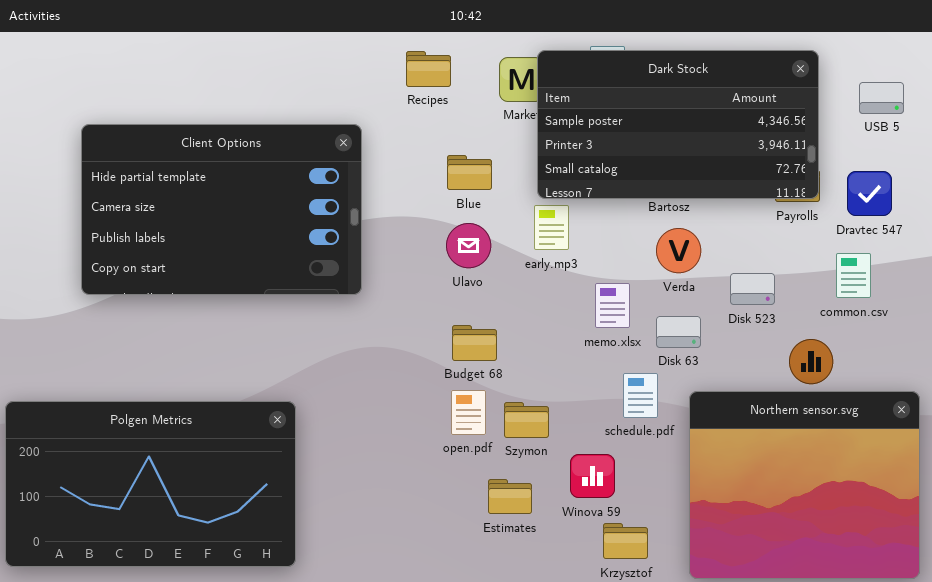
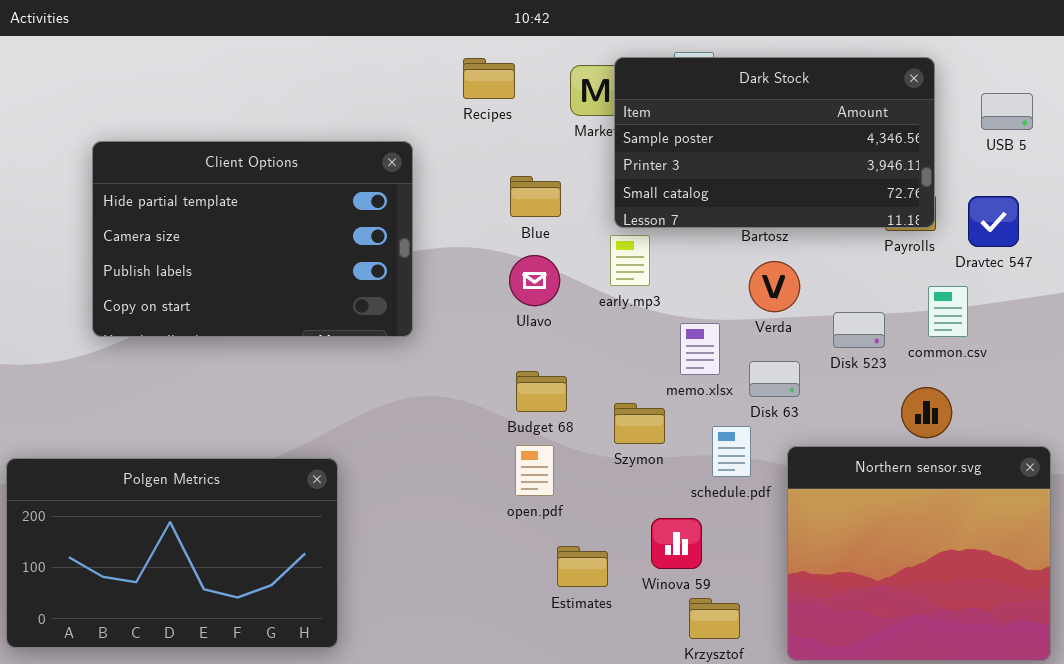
common.csv: [836,253,871,298] -> [928,286,968,337], moved
Szymon: [504,402,549,438] -> [614,403,665,444], moved

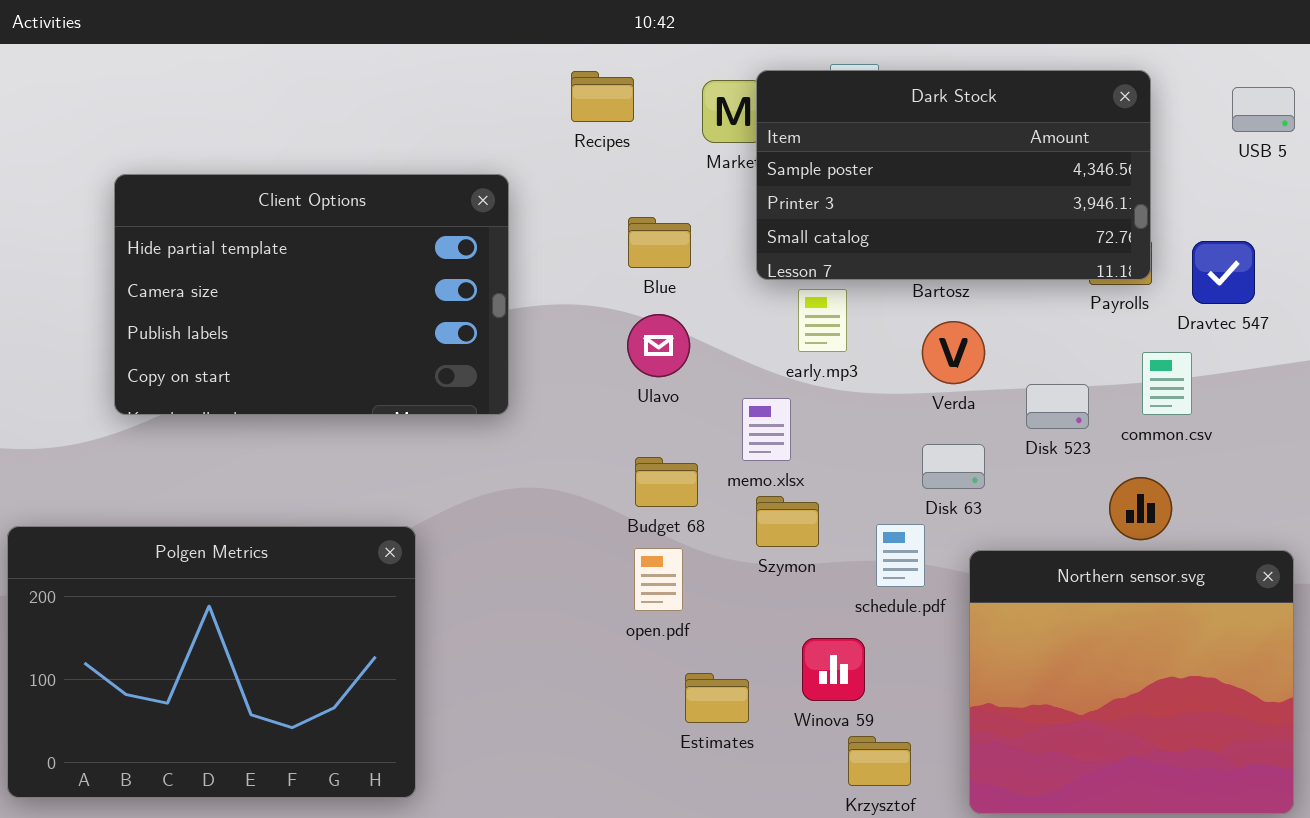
USB 5: [981,93,1033,130] -> [1232,87,1295,132], moved
early.mp3: [610,235,650,286] -> [798,289,847,352], moved
memo.xlsx: [680,323,720,375] -> [742,398,791,461], moved
Polgen Metrics: [6,458,338,648] -> [7,526,416,798], resized

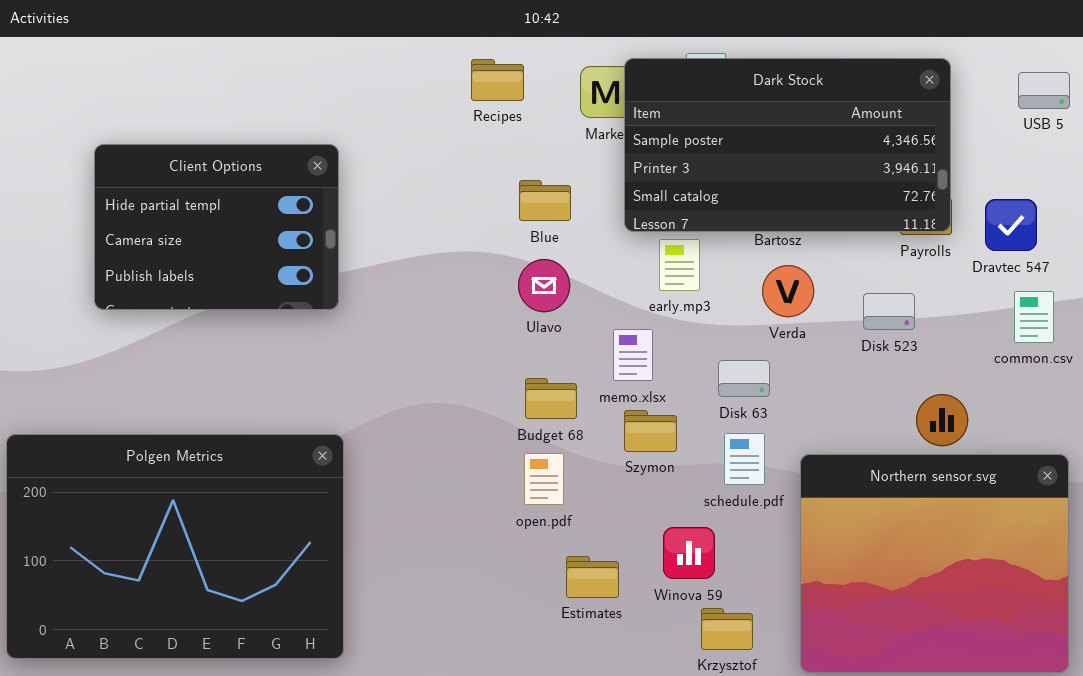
Client Options: [114,174,509,415] -> [94,144,339,310], resized
common.csv: [1142,352,1192,415] -> [1014,291,1054,343], moved
Disk 523: [1026,384,1089,429] -> [863,293,915,330], moved
Disk 63: [922,444,985,489] -> [718,360,770,397], moved

